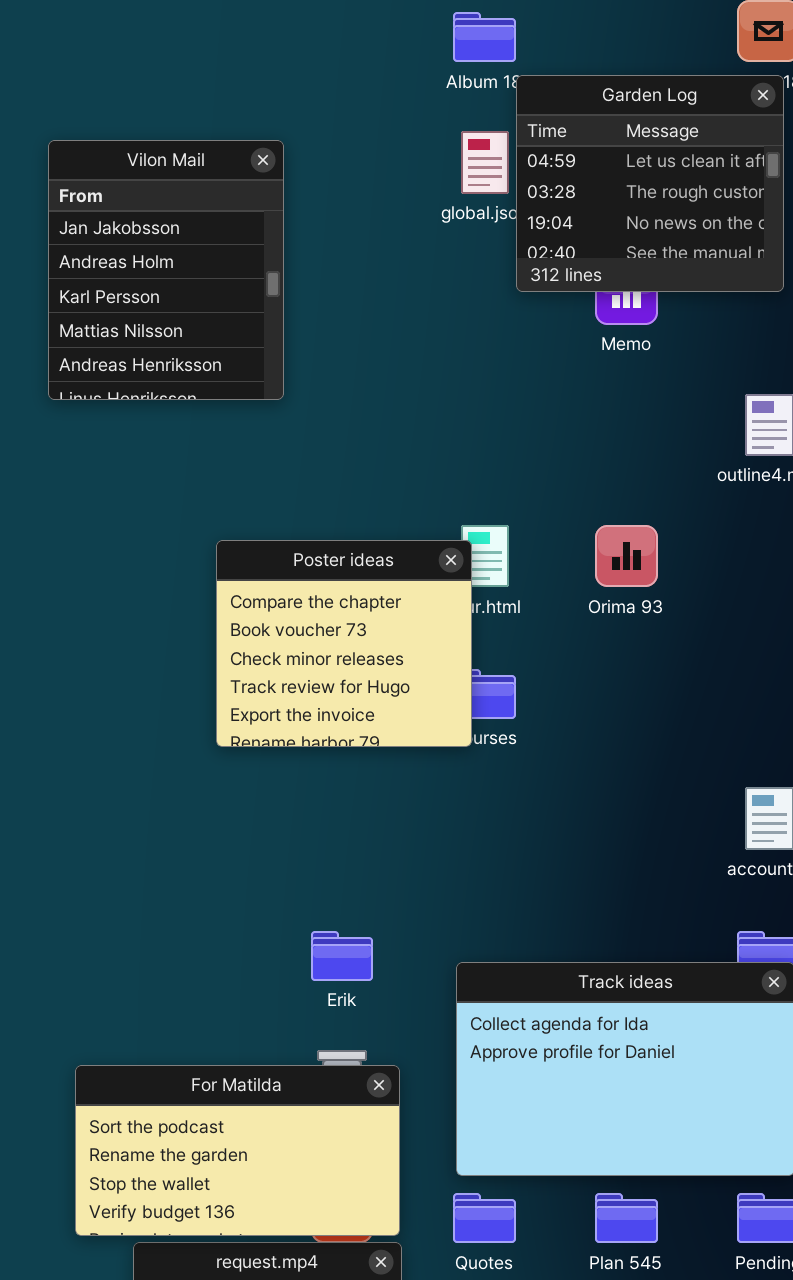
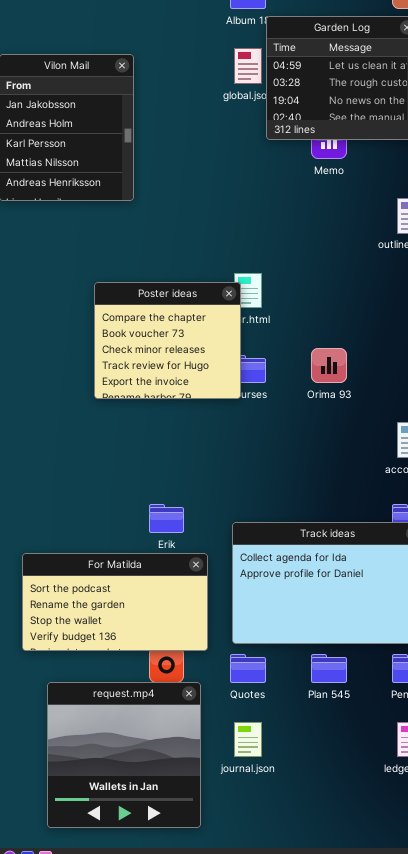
Orima 93: [595,525,658,587] -> [311,348,347,383], moved
For Matilda: [75,1065,400,1236] -> [22,553,208,651], moved

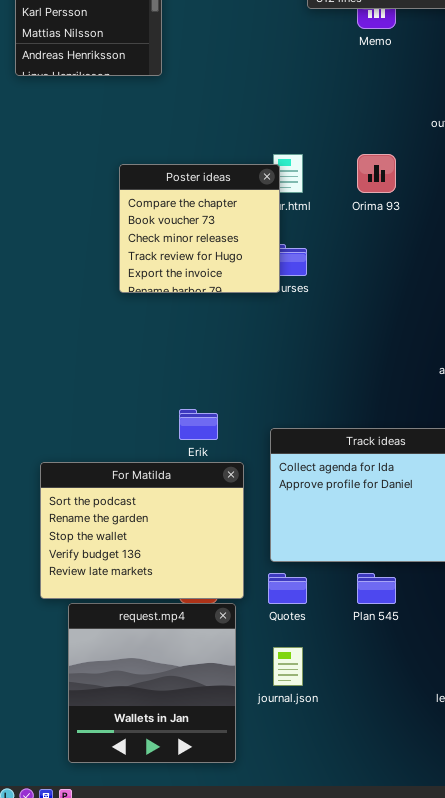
Orima 93: [311,348,347,383] -> [357,154,396,193], moved
For Matilda: [22,553,208,651] -> [40,462,244,599], resized

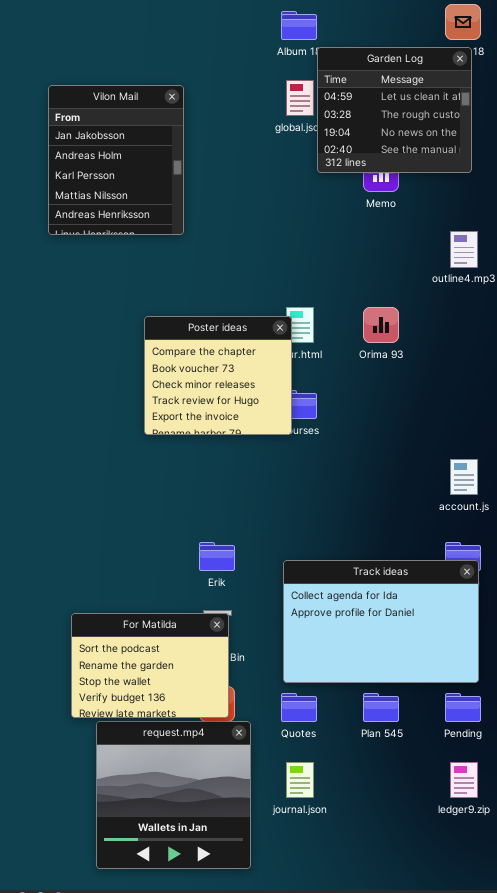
For Matilda: [40,462,244,599] -> [71,613,229,718], resized

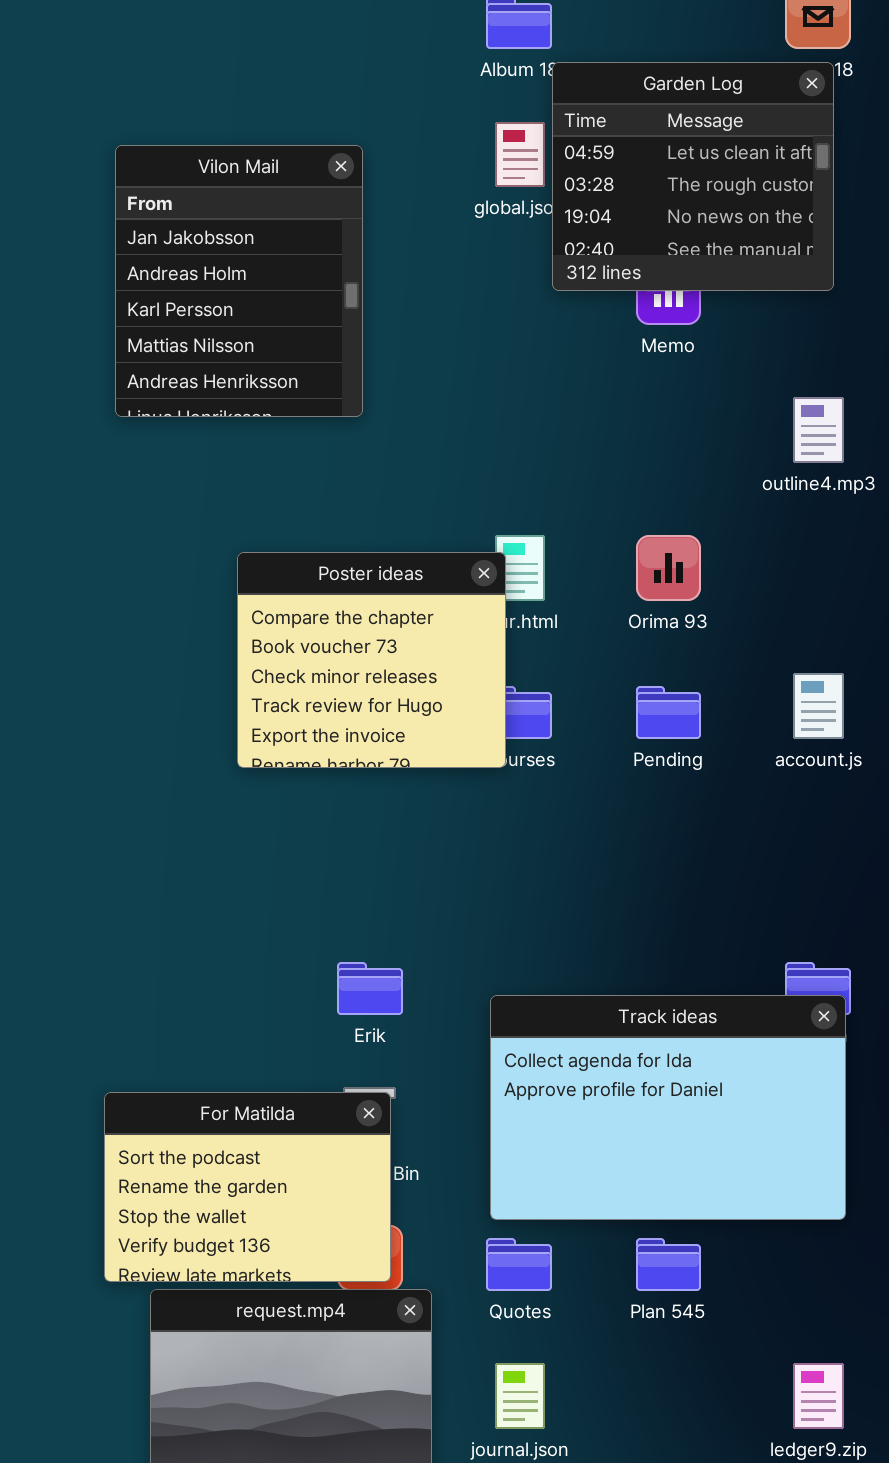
Vilon Mail: [48,85,184,235] -> [115,145,363,417], moved
account.js: [450,459,478,495] -> [793,673,844,739], moved
Pending: [445,693,481,722] -> [636,686,701,739], moved

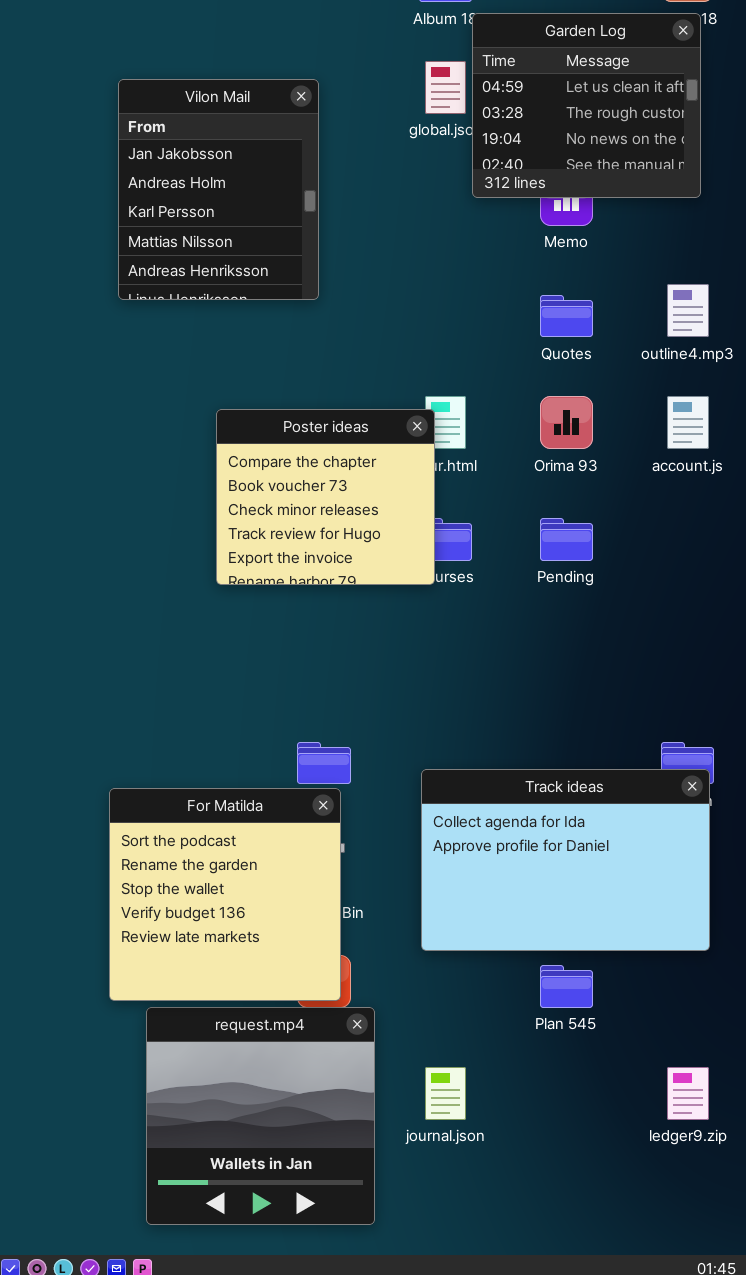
account.js: [793,673,844,739] -> [667,396,709,449], moved
For Matilda: [104,1092,391,1282] -> [109,788,341,1001], resized
Quotes: [486,1238,552,1291] -> [540,295,593,337], moved

